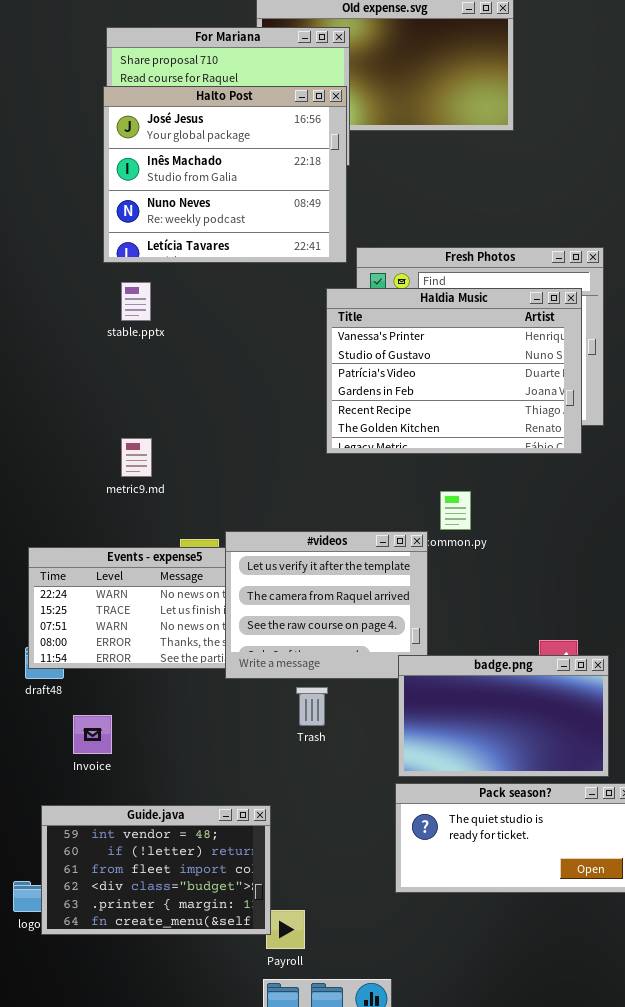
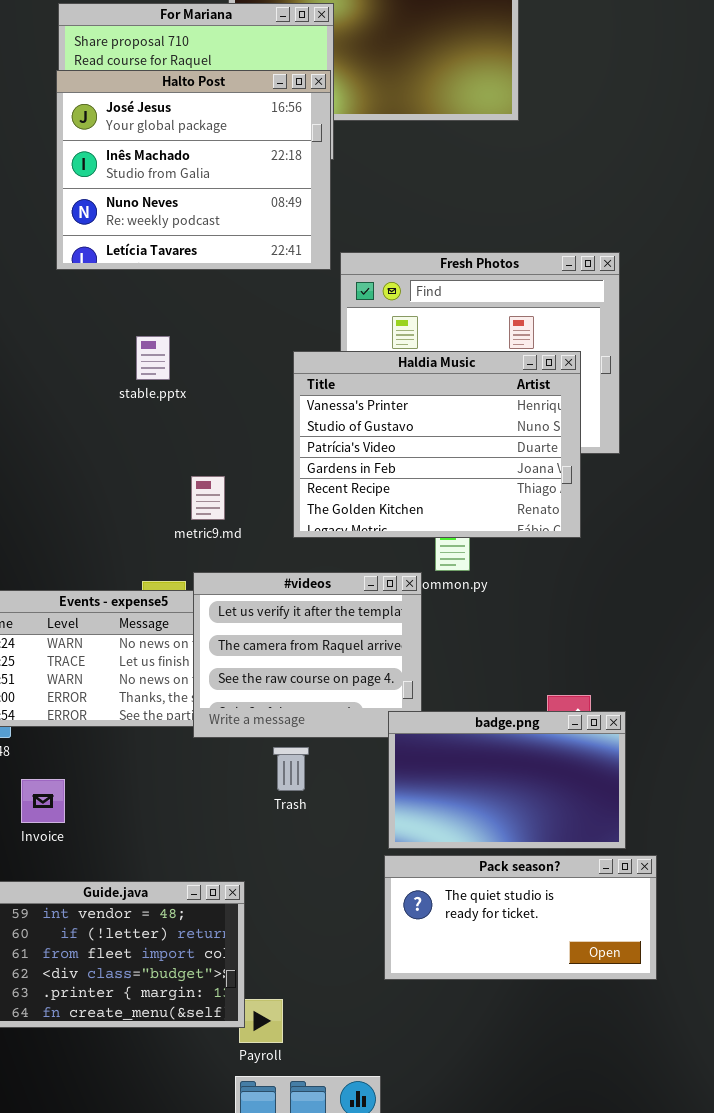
stable.pptx: [121,282,151,321] -> [136,336,170,380], moved
Haldia Music: [326,288,582,454] -> [293,351,581,538], moved
metric9.md: [121,438,152,477] -> [191,476,225,520], moved

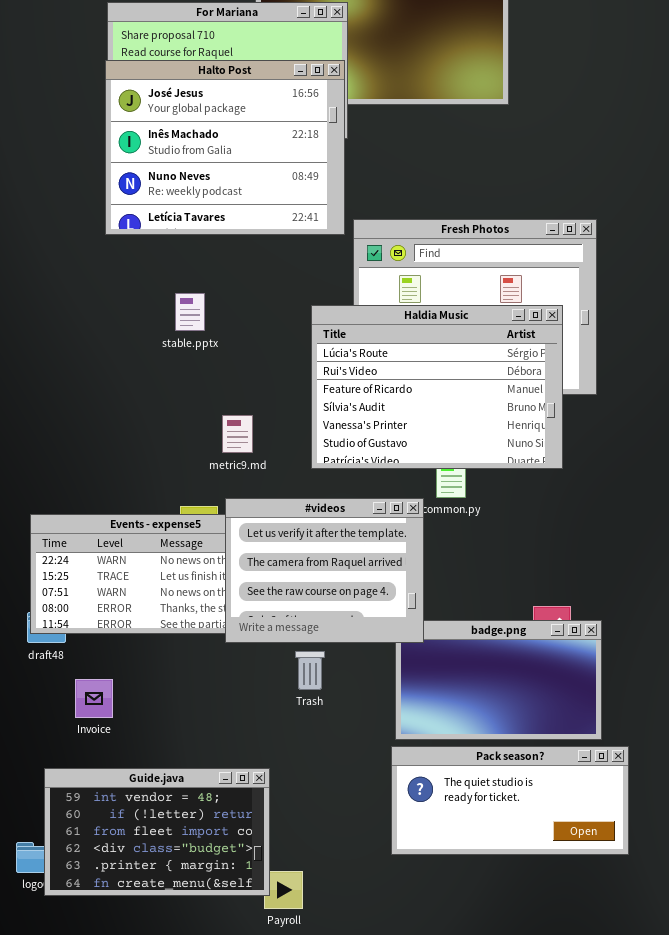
Haldia Music: [293,351,581,538] -> [311,305,563,469], scrolled up 4 rows
#videos: [193,572,422,738] -> [225,498,424,643], raised

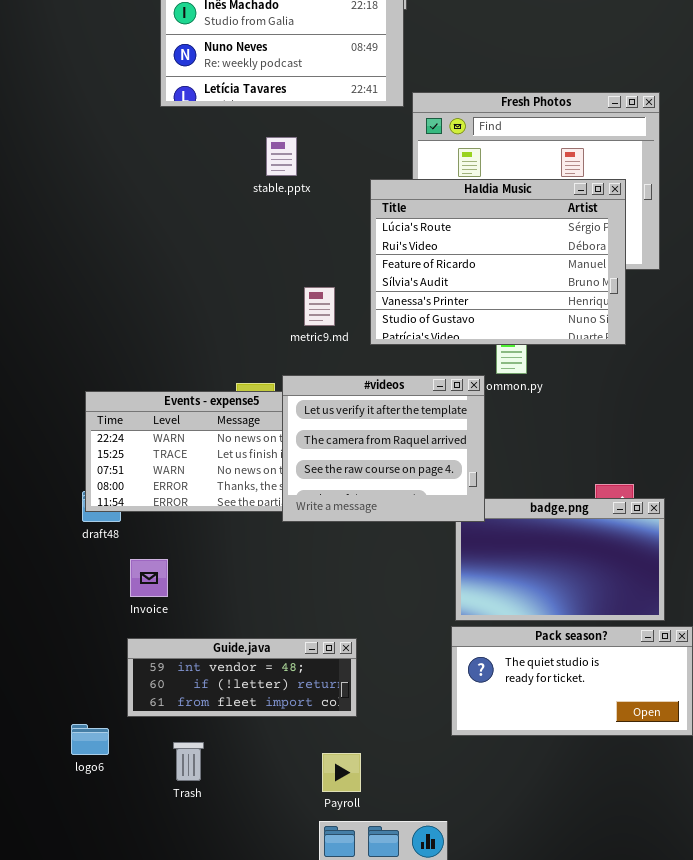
stable.pptx: [175,293,205,331] -> [266,137,297,176], moved
metric9.md: [222,415,253,453] -> [304,287,335,326], moved
Trash: [295,651,325,690] -> [173,742,204,781], moved
Guide.java: [44,768,270,896] -> [127,638,357,717], moved, resized

